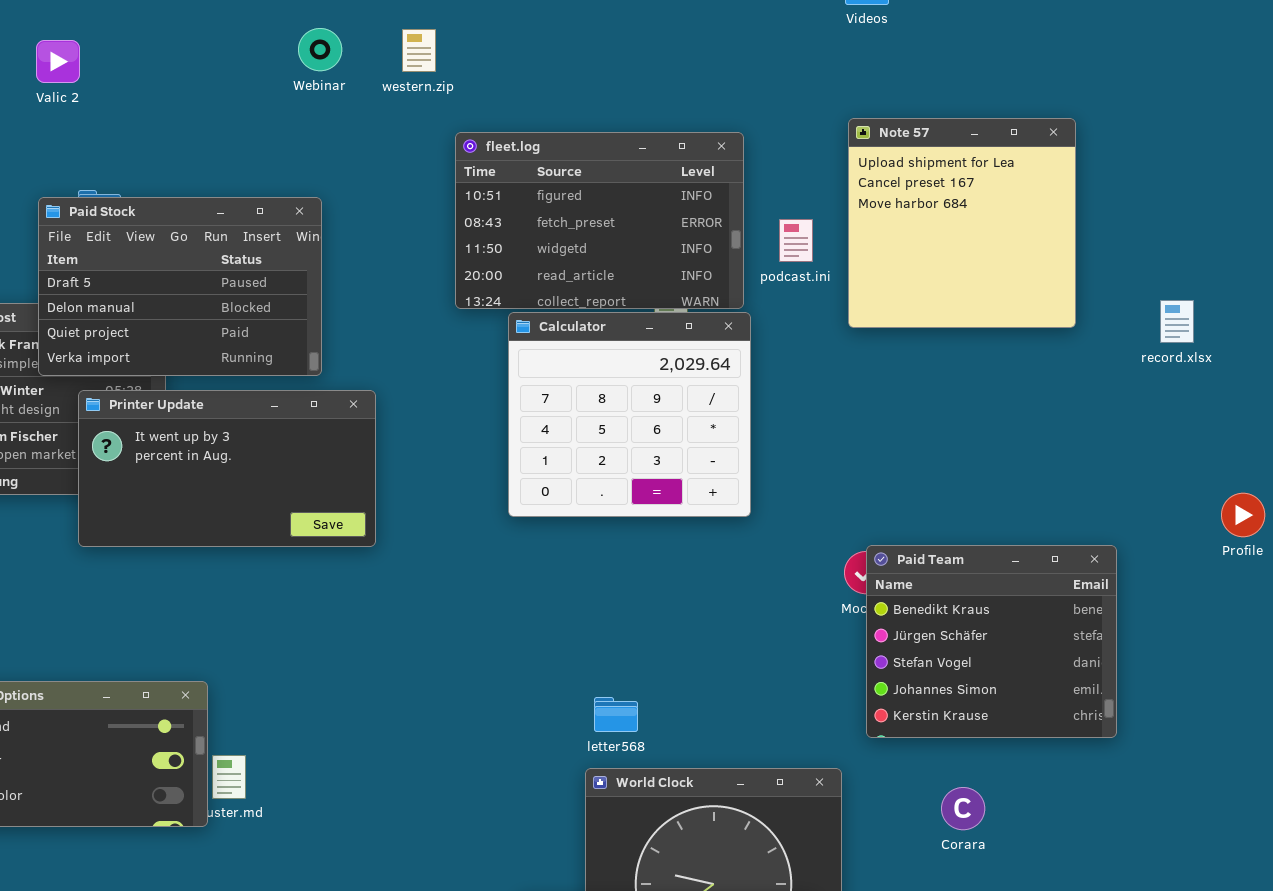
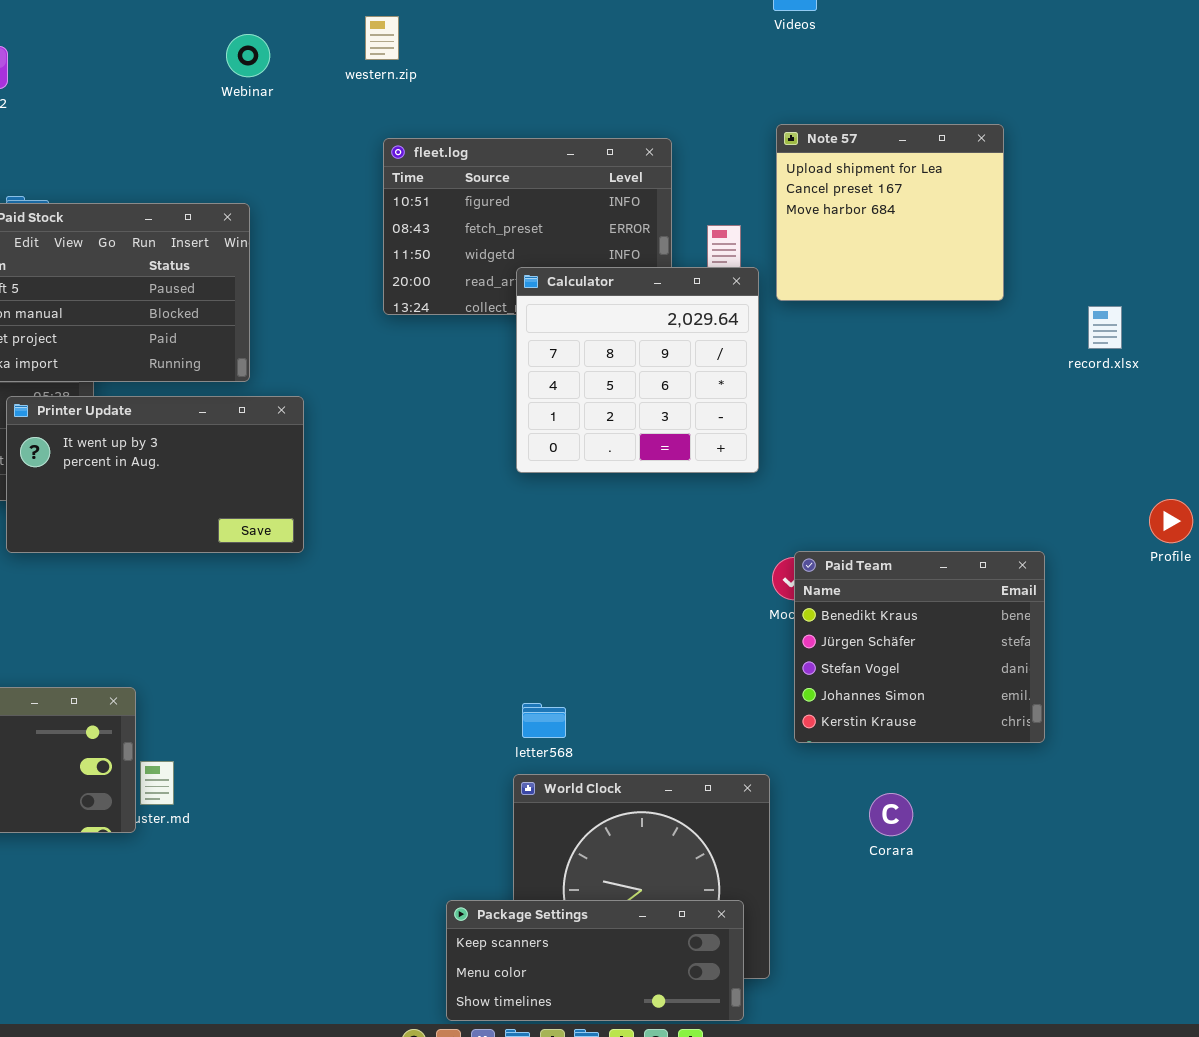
western.zip: [402,29,436,72] -> [365,16,399,60], moved
Note 57: [848,118,1076,328] -> [776,124,1004,301], resized
Calculator: [508,312,751,517] -> [516,267,759,473], moved

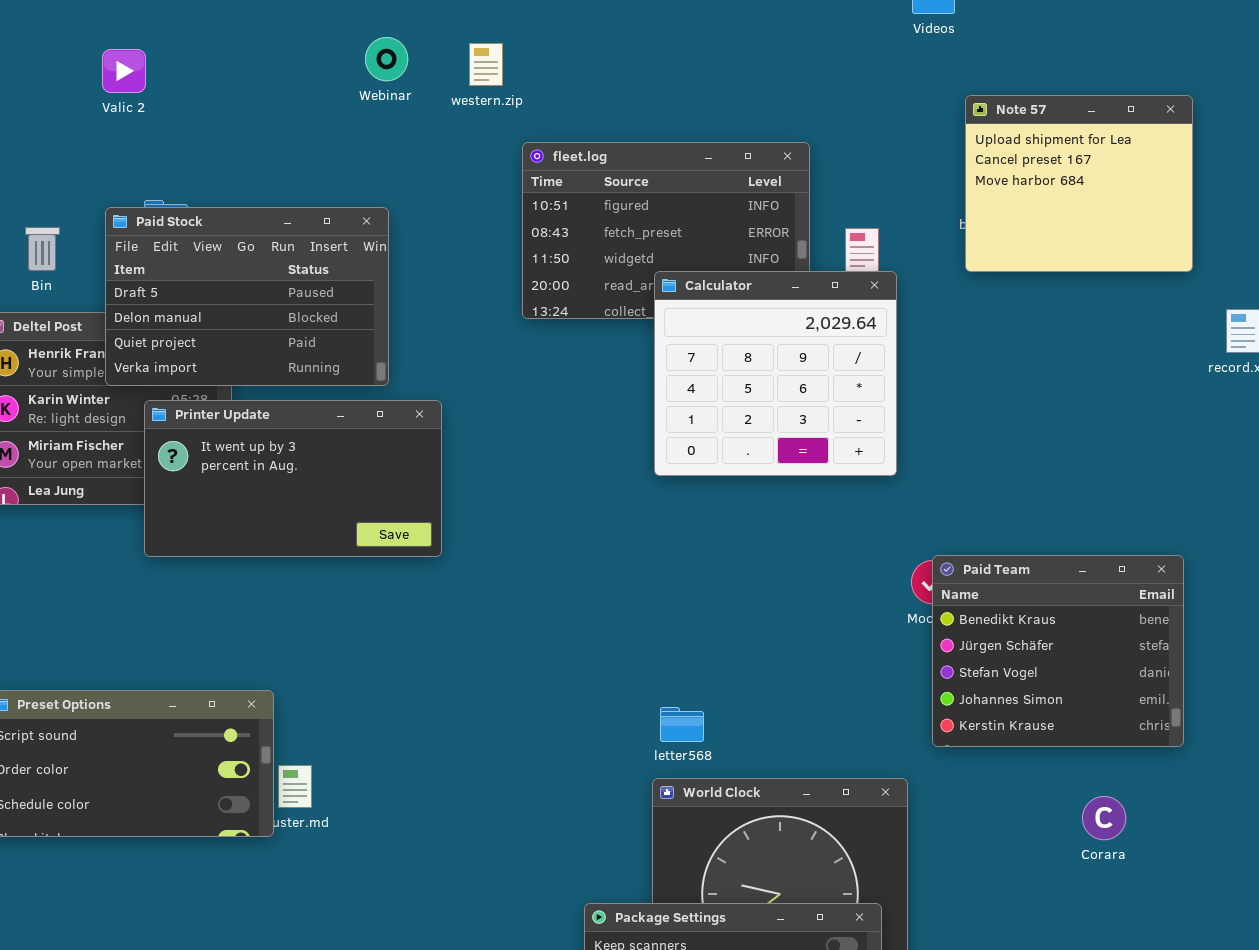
western.zip: [365,16,399,60] -> [469,43,503,86], moved
Note 57: [776,124,1004,301] -> [965,95,1193,272], moved
Corara: [869,793,913,836] -> [1082,796,1126,840], moved

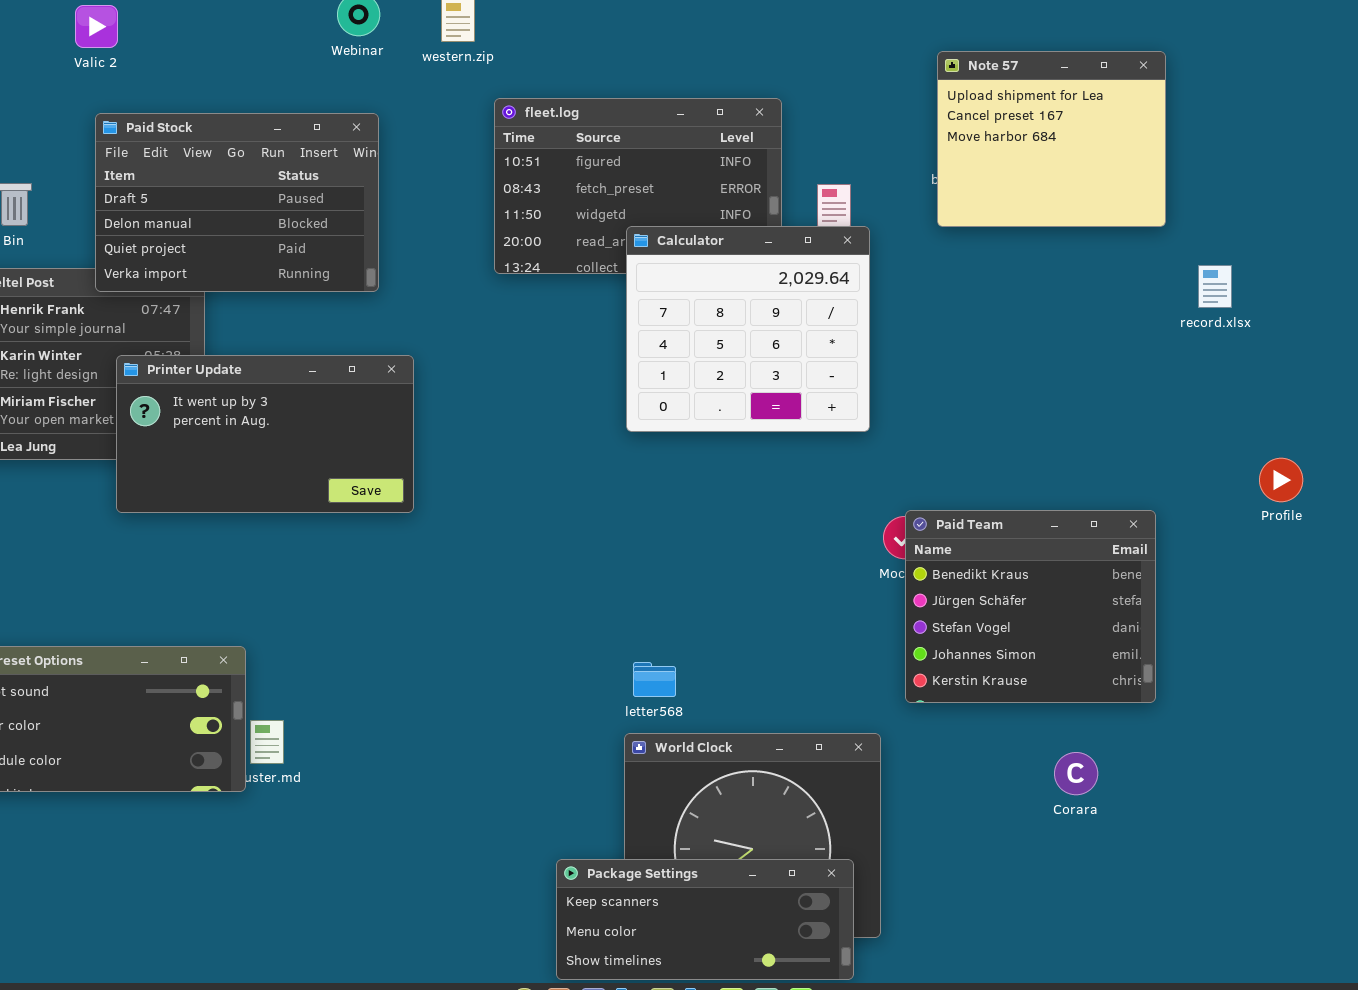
Paid Stock: [105,207,389,386] -> [95,113,379,292], moved

